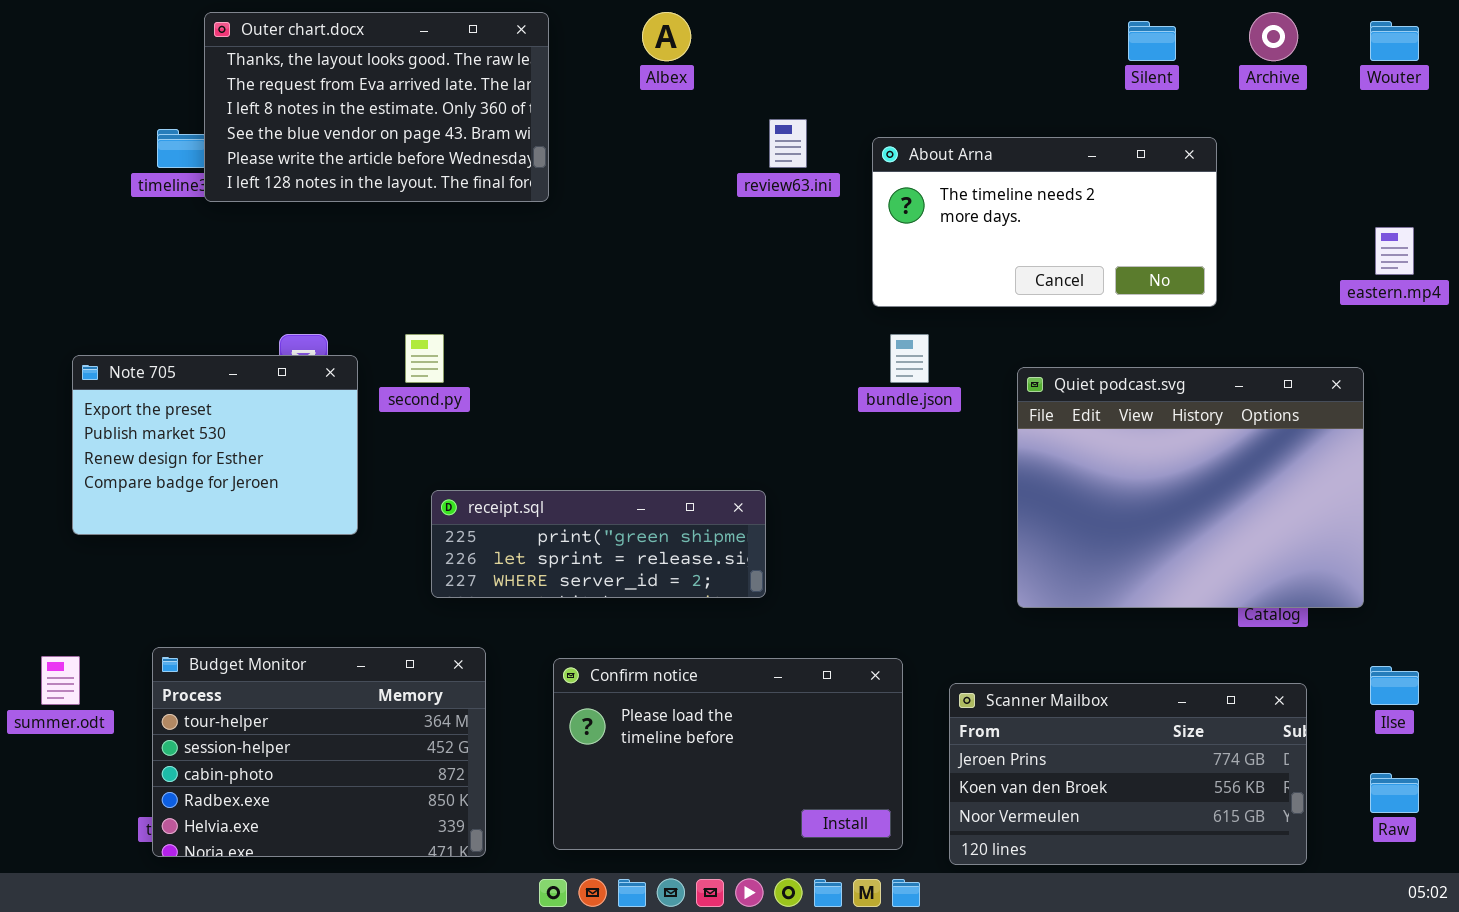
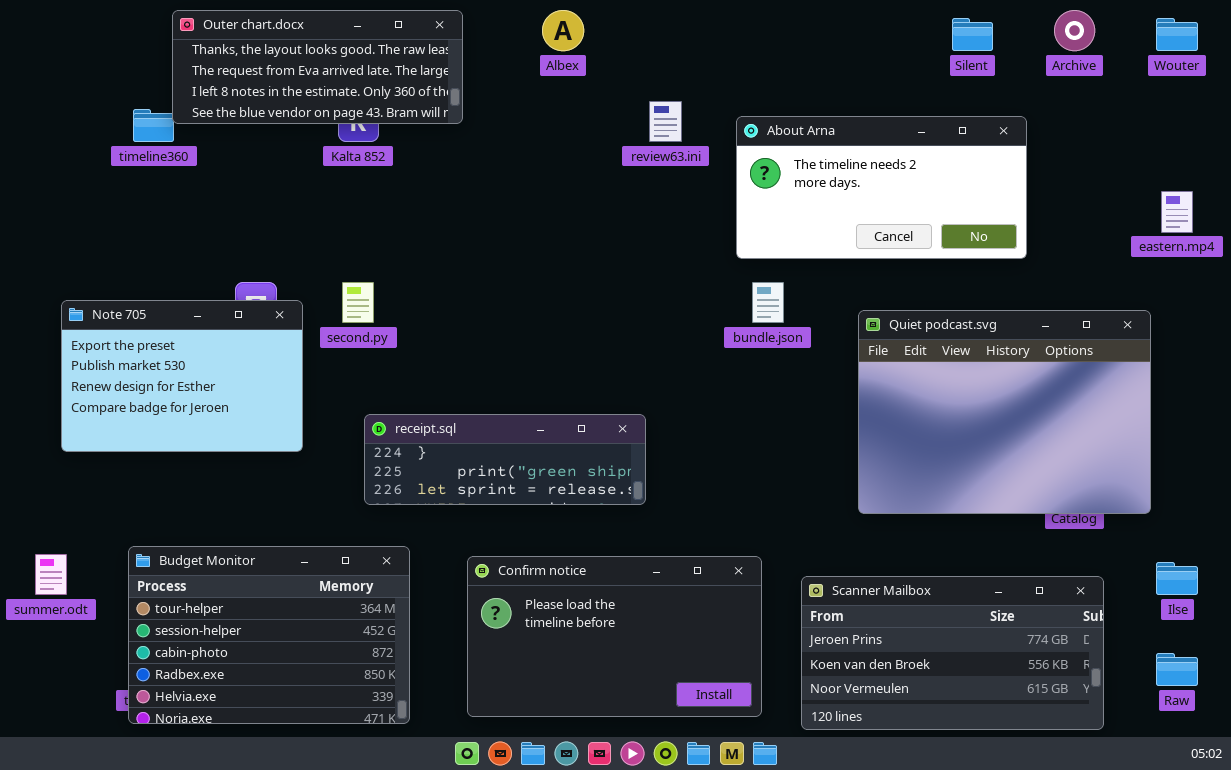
Outer chart.docx: [204,12,549,202] -> [172,10,463,124], resized
receipt.sql: [431,490,766,598] -> [364,414,646,505], scrolled up 1 row

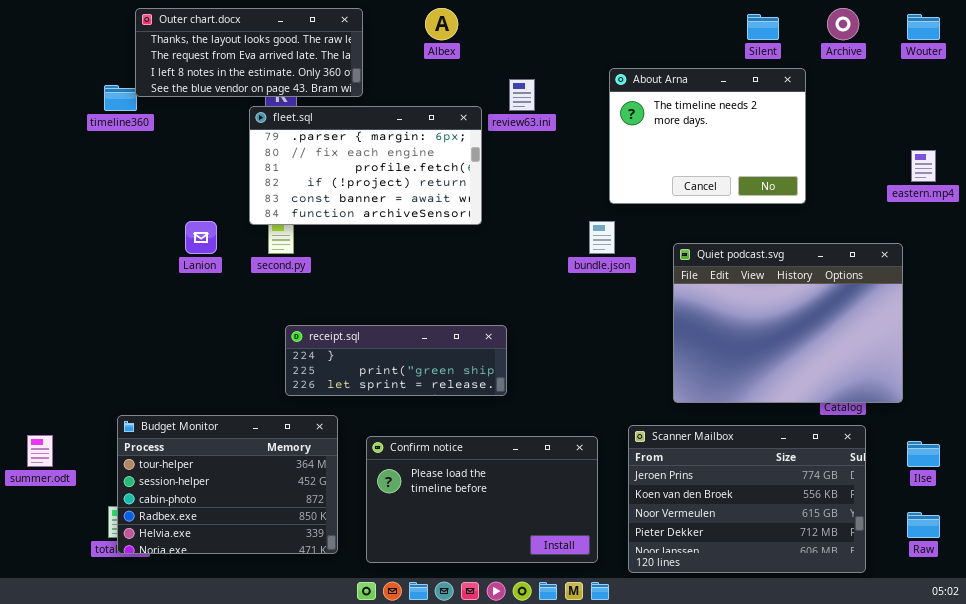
About Arna: [736,116,1027,259] -> [609,68,806,204], resized
fleet.sql: none -> [249,106,482,225], opened
Note 705: [61,300,303,452] -> none, closed
Budget Monitor: [128,546,410,724] -> [117,415,338,554], moved
Scanner Mailbox: [801,576,1104,730] -> [628,425,866,573], resized

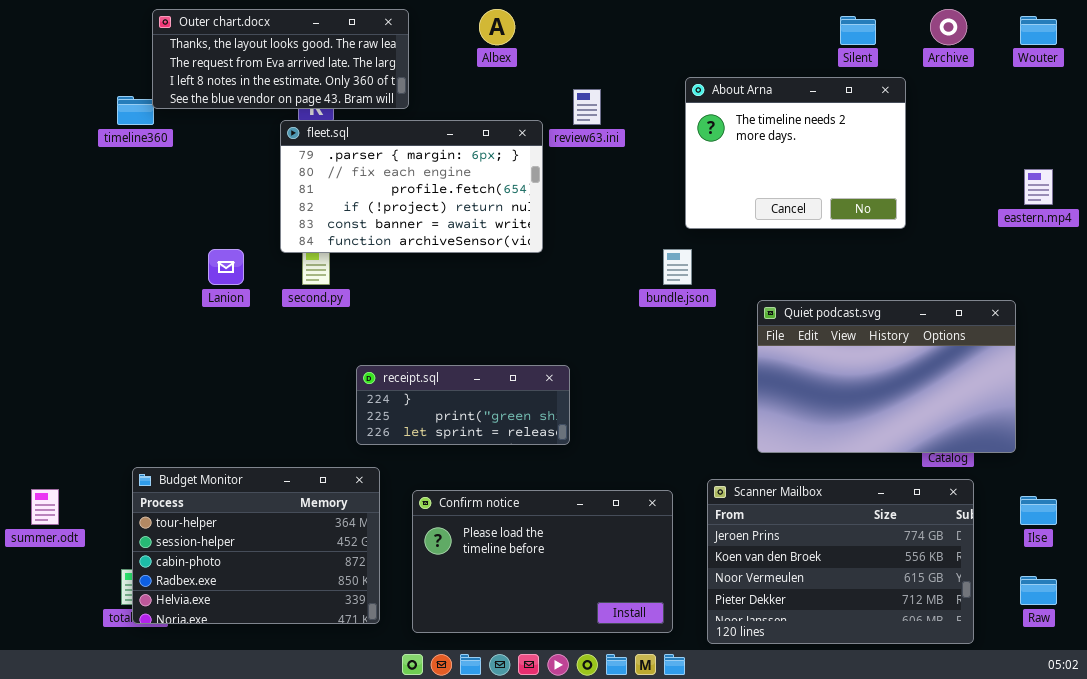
Quiet podcast.svg: [673,243,903,403] -> [757,300,1016,453], resized
receipt.sql: [285,325,507,396] -> [356,365,570,445], resized

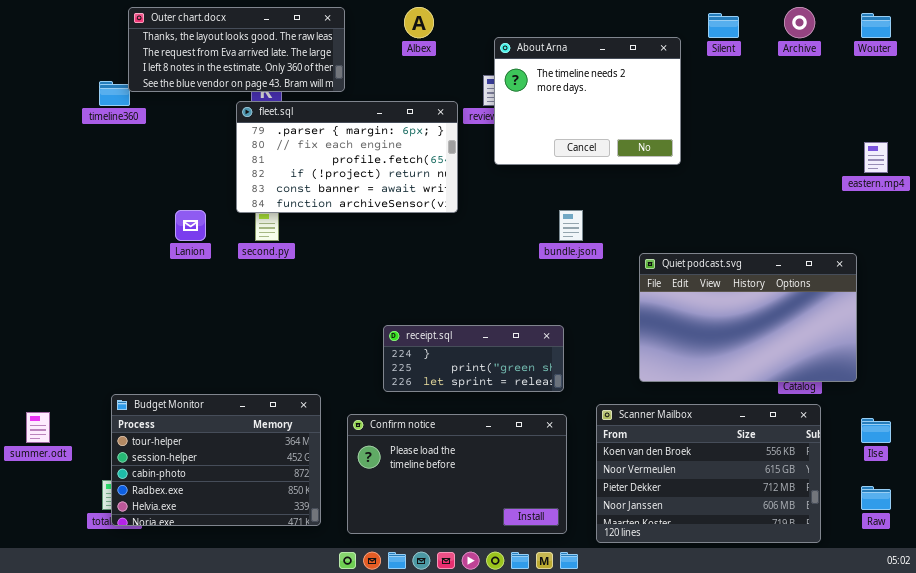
About Arna: [685,77,906,229] -> [494,37,681,165], moved
receipt.sql: [356,365,570,445] -> [383,325,564,392], moved
Scanner Mailbox: [707,479,974,644] -> [596,404,821,543], scrolled down 1 row

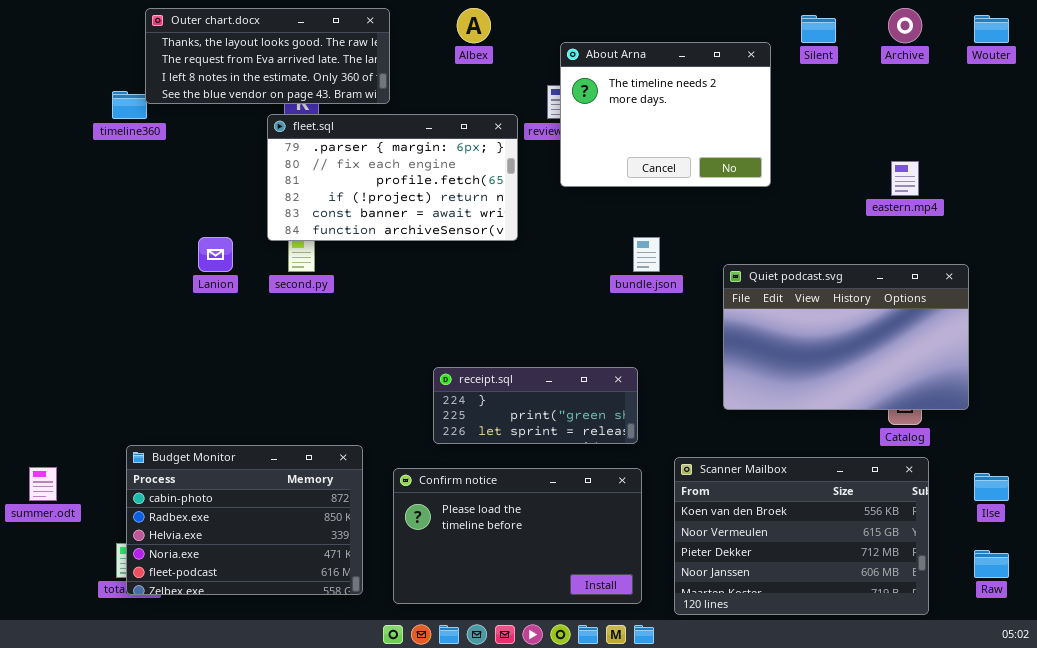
eastern.mp4: [864,142,888,173] -> [891,161,919,196], moved
Quiet podcast.svg: [639,253,857,382] -> [723,264,969,410], moved
Budget Monitor: [111,394,321,526] -> [126,445,363,595], scrolled down 2 rows

